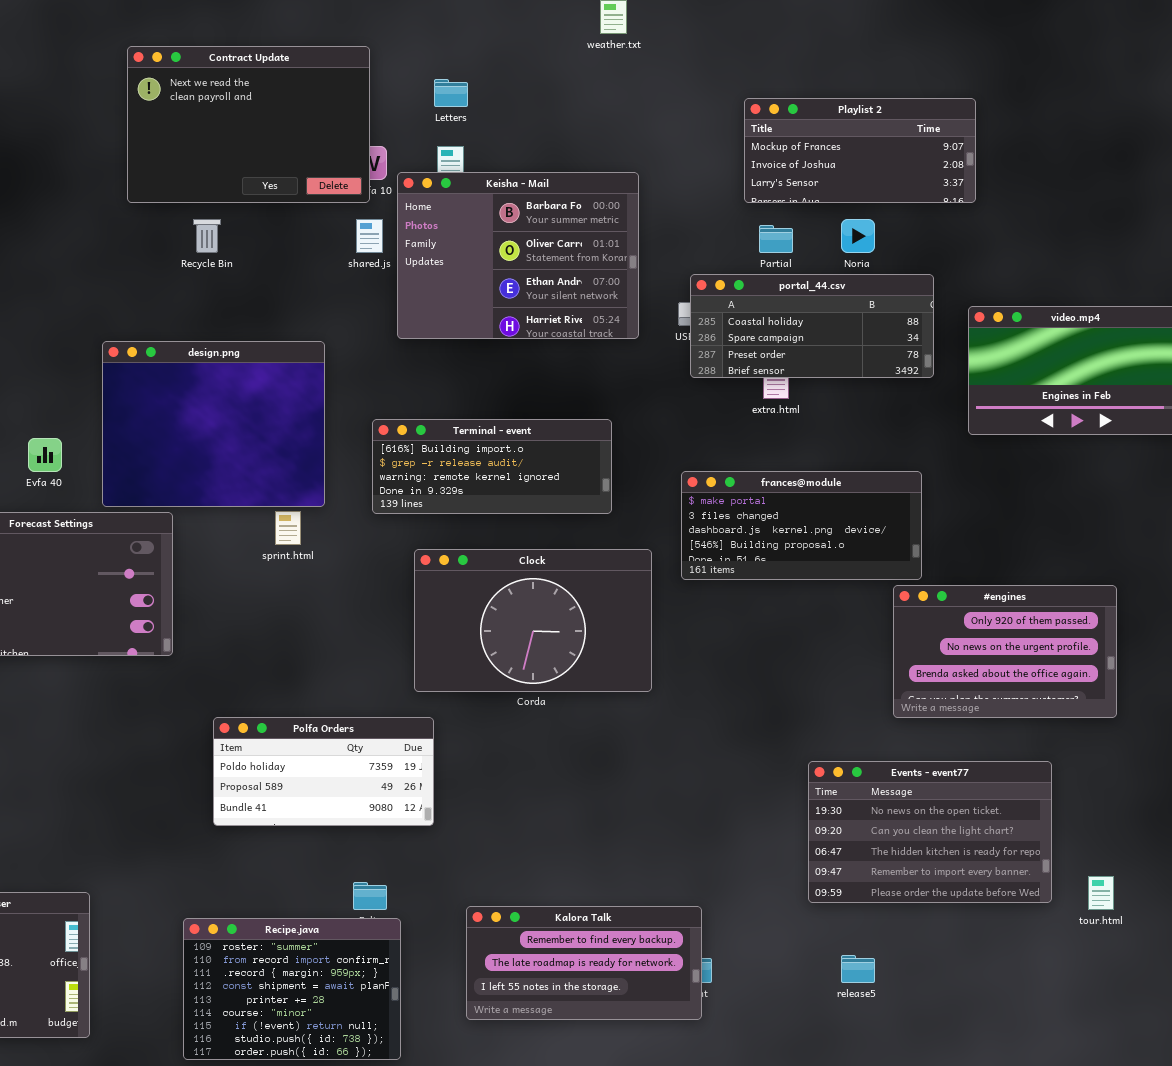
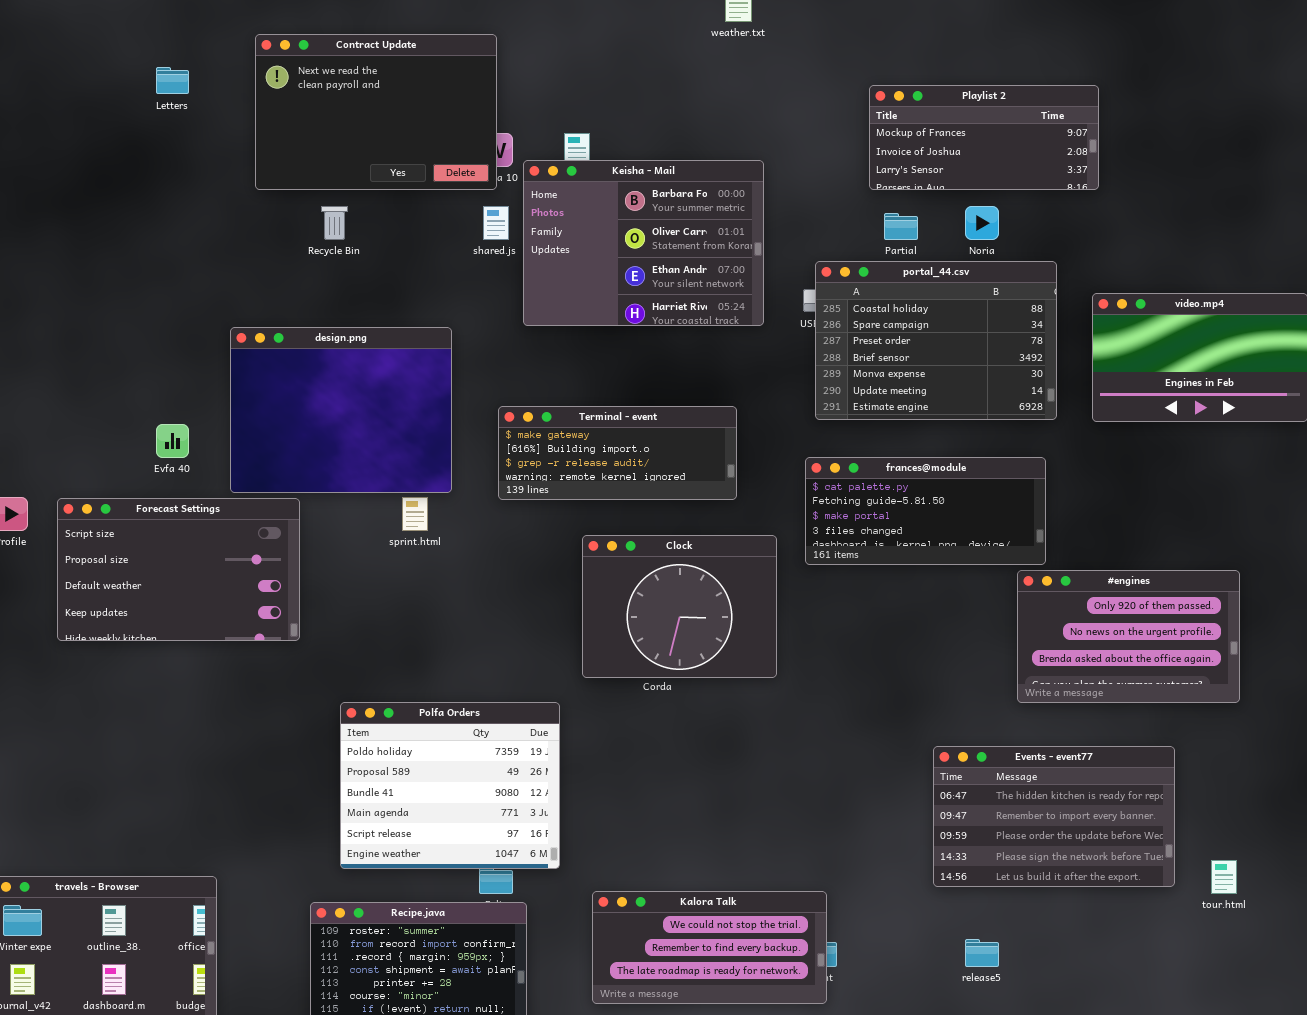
Letters: [434,79,468,107] -> [156,67,189,94], moved
portal_44.csv: [690,274,934,378] -> [815,261,1057,420], resized
Terminal - event: [372,419,612,514] -> [498,406,737,500], scrolled up 1 row
frances@module: [681,471,922,580] -> [805,457,1046,565], scrolled up 2 rows
Clock: [414,549,652,692] -> [582,535,777,678], resized
Polfa Orders: [213,717,434,826] -> [340,702,560,869], resized
Events - event77: [808,761,1052,903] -> [933,746,1175,887], scrolled down 2 rows
Kalora Talk: [466,906,702,1020] -> [592,891,827,1004], scrolled up 1 row

